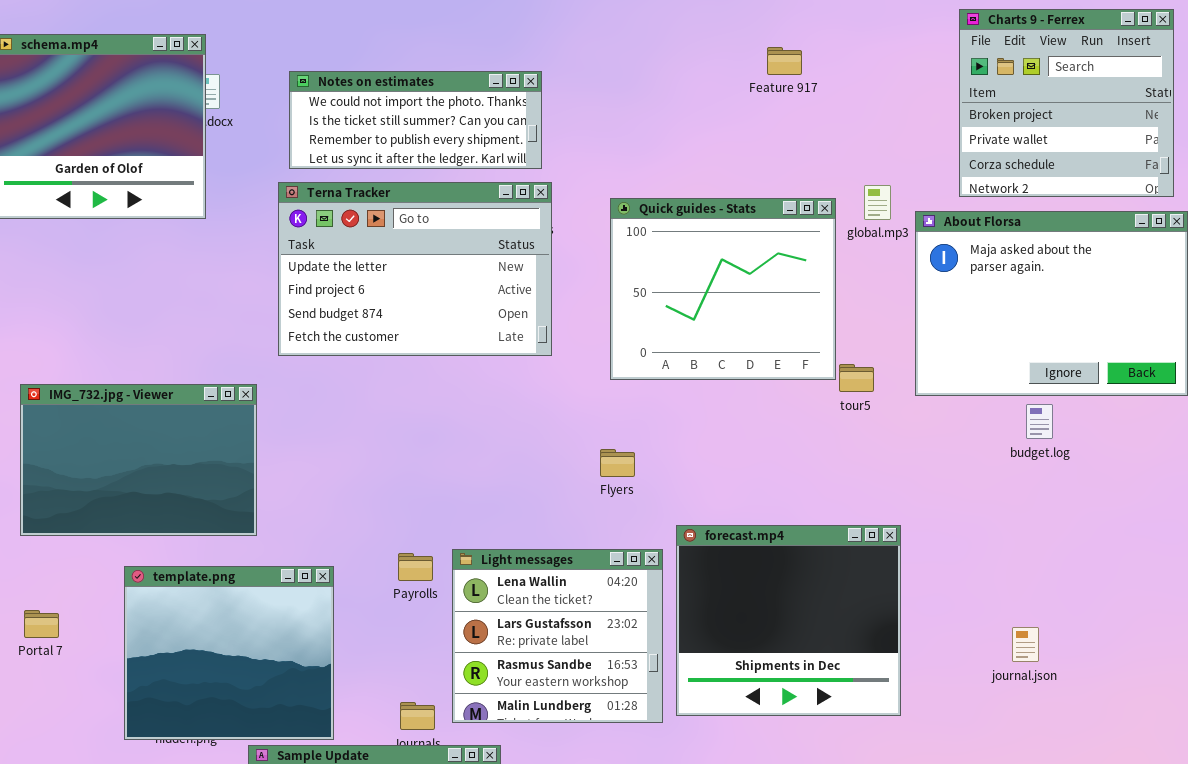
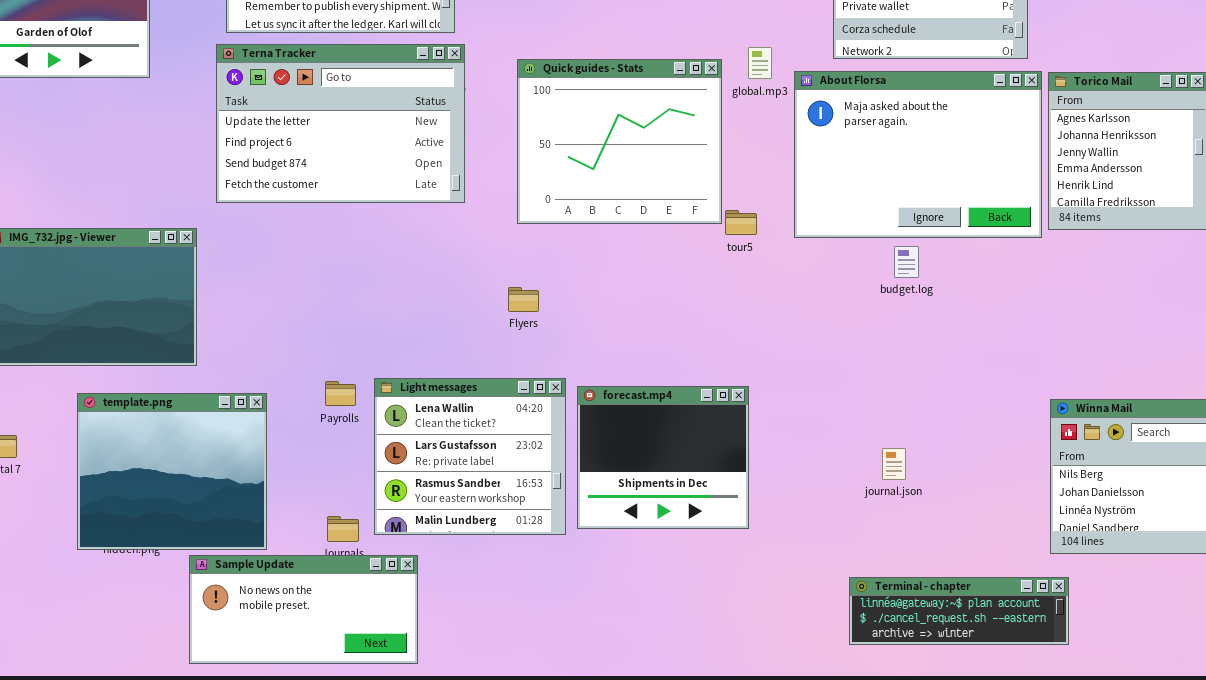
forecast.mp4: [676,525,901,716] -> [577,386,749,529], resized

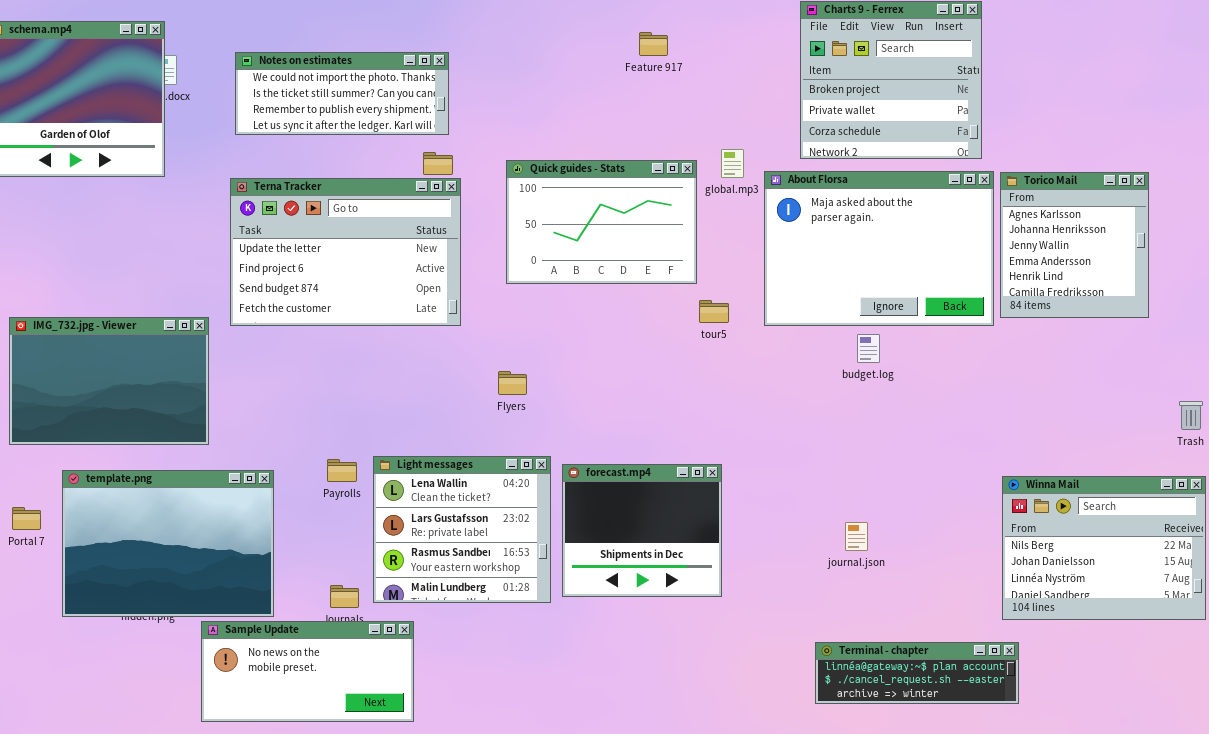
Terna Tracker: [216,44,465,203] -> [230,178,461,326], moved
Quick guides - Stats: [517,59,722,224] -> [506,160,697,284], resized
template.png: [77,393,267,550] -> [62,470,274,617], resized

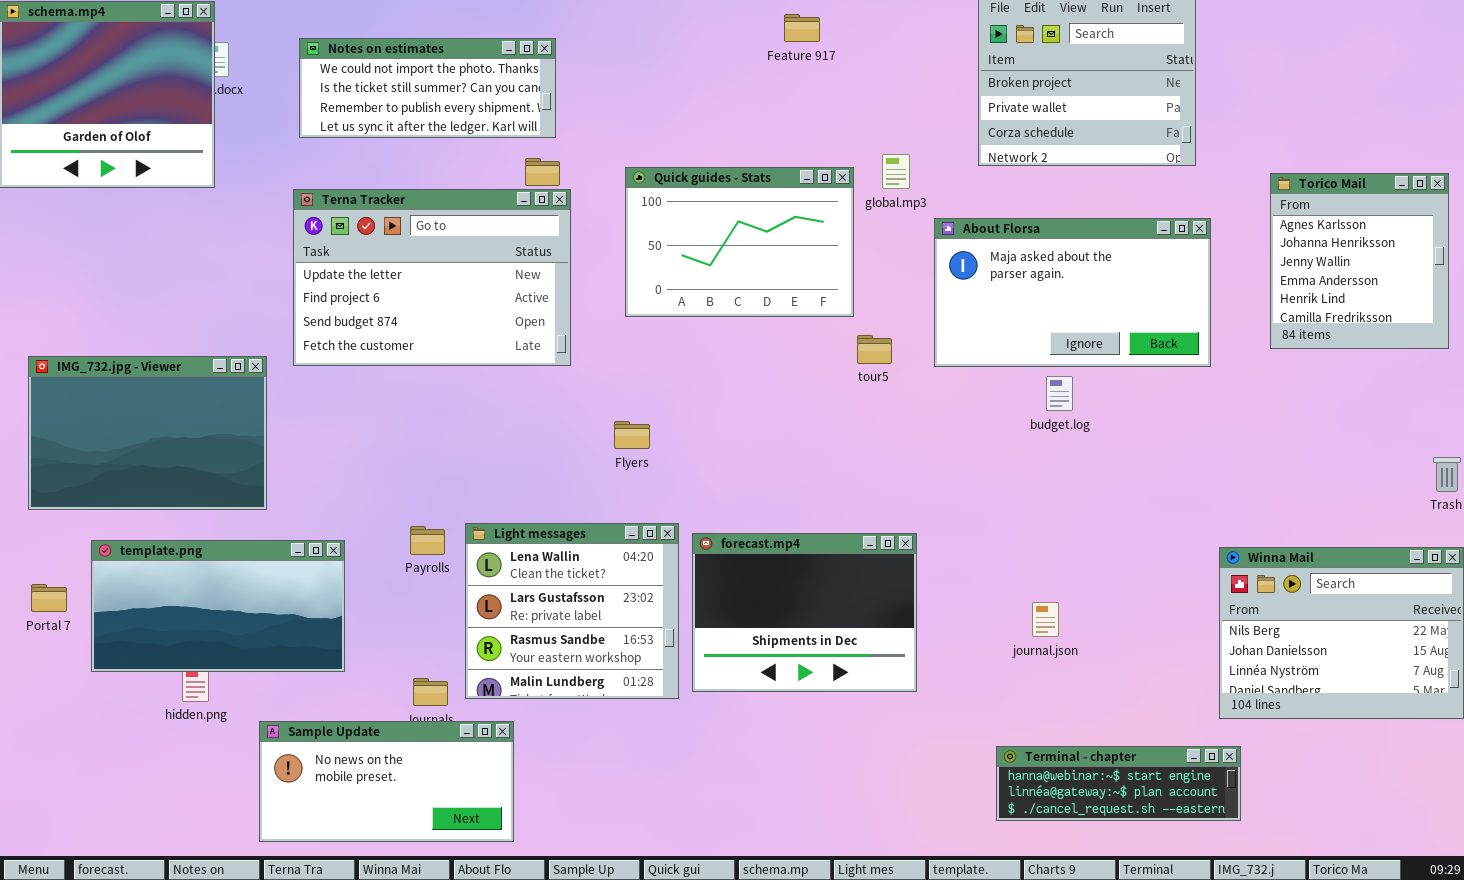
About Florsa: [764,171,994,326] -> [934,218,1211,367], resized
Torico Mail: [1000,172,1149,318] -> [1270,173,1449,349], moved
forecast.mp4: [562,464,722,597] -> [692,533,917,692], resized
template.png: [62,470,274,617] -> [91,540,345,672], resized
Terminal - chapter: [815,642,1019,704] -> [996,746,1241,821], scrolled up 1 row

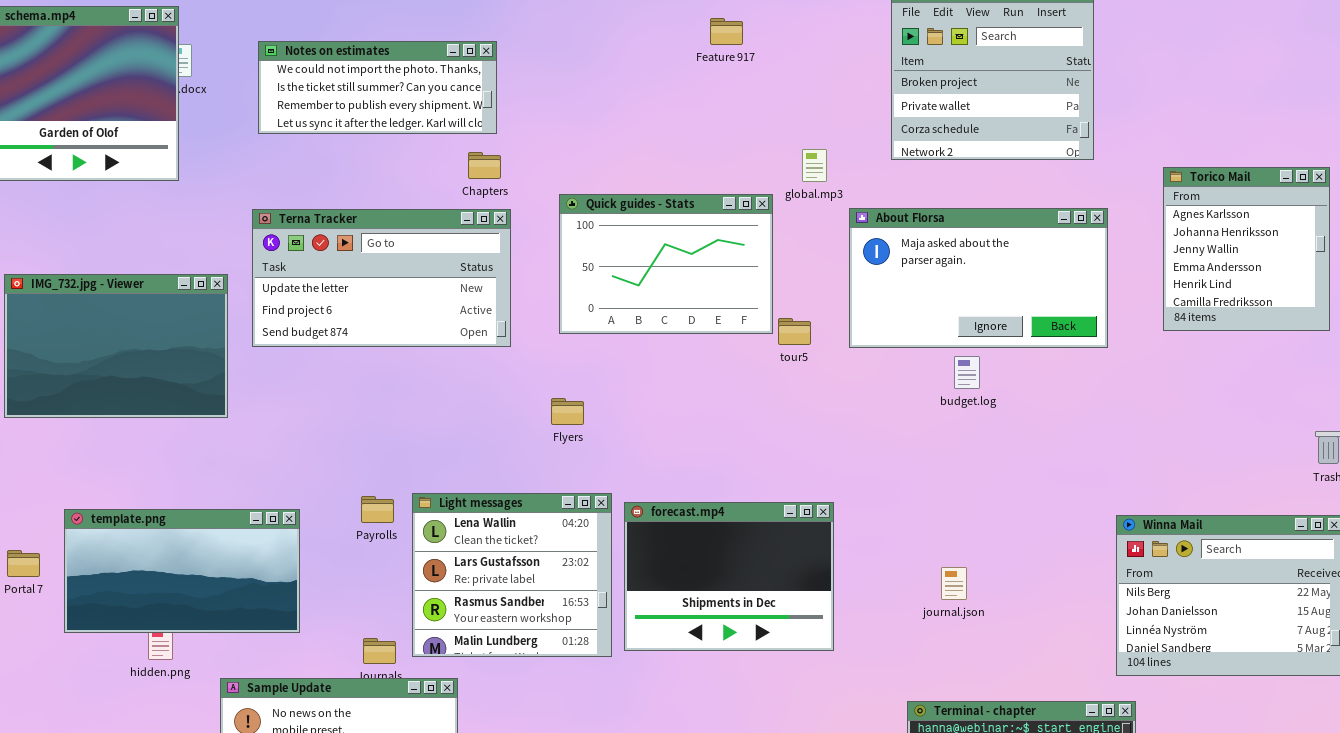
Quick guides - Stats: [625,167,854,317] -> [559,194,773,334], moved
Terna Tracker: [293,189,571,366] -> [252,209,511,347], resized
IMG_732.jpg - Viewer: [28,356,267,510] -> [4,274,228,418], moved

